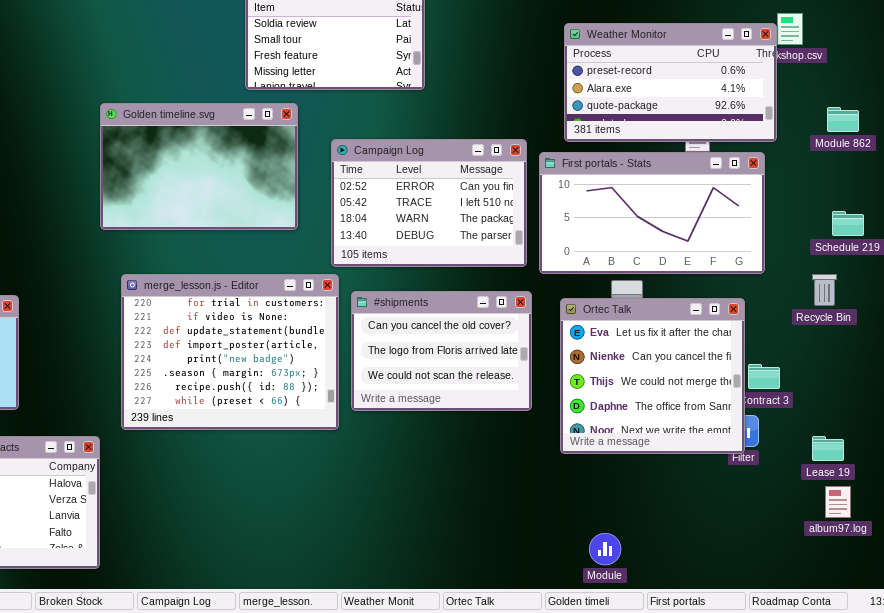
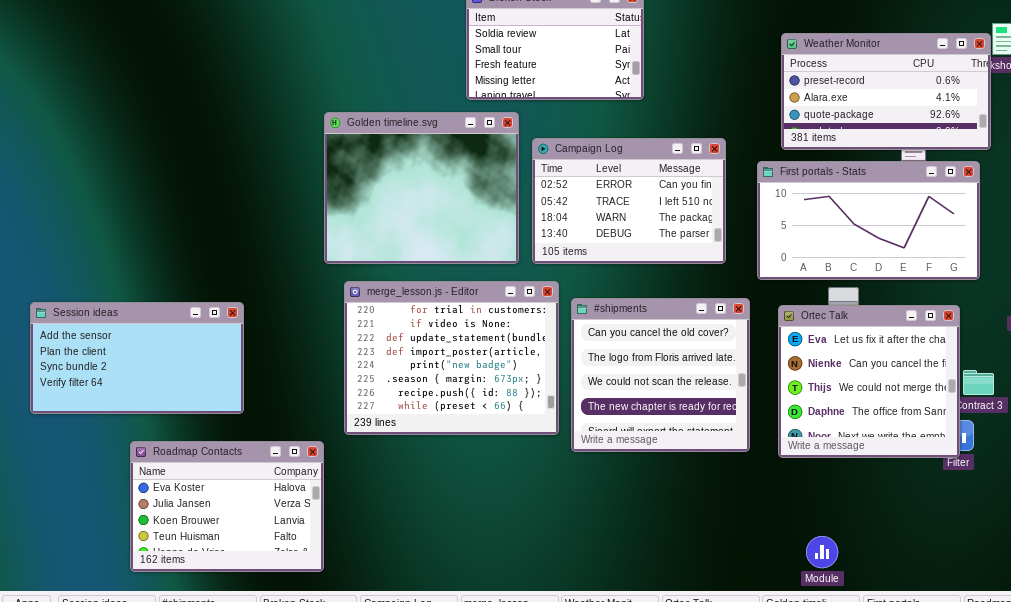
Golden timeline.svg: [100,103,298,230] -> [324,112,519,264], resized
Campaign Log: [331,139,527,267] -> [532,138,726,264], moved
#shipments: [351,291,532,411] -> [571,298,750,452], resized

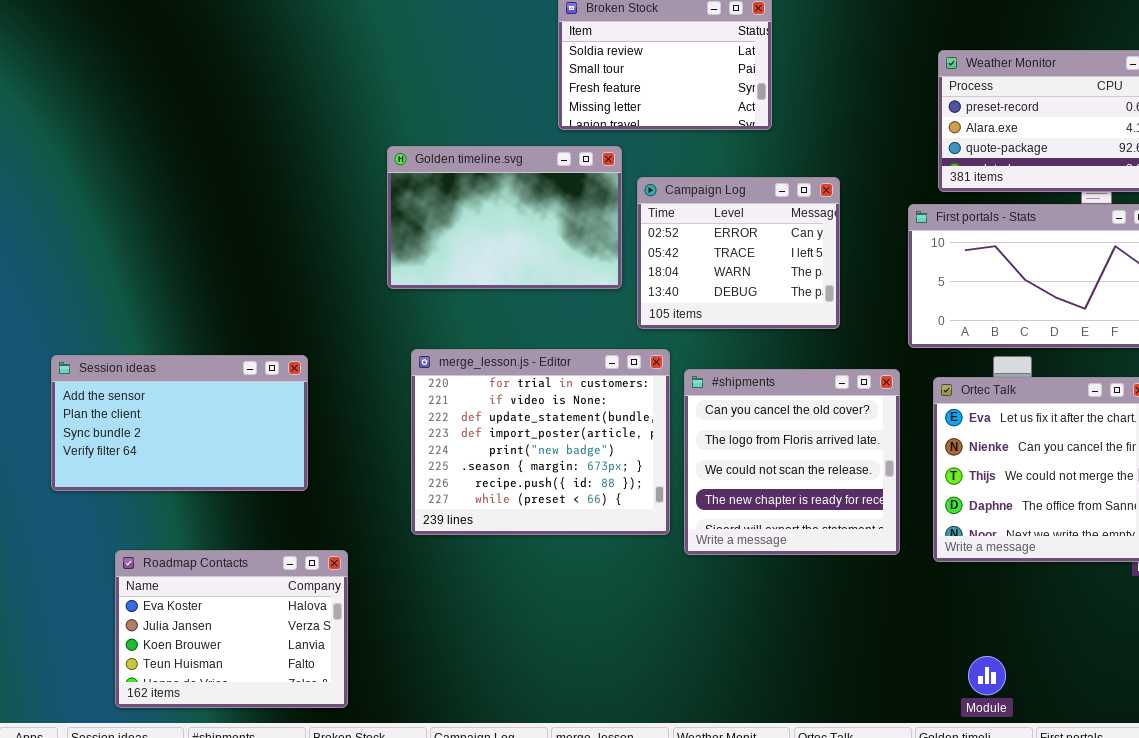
Golden timeline.svg: [324,112,519,264] -> [387,146,622,289], resized
Campaign Log: [532,138,726,264] -> [637,177,840,329], resized
Session ideas: [30,302,244,414] -> [51,355,308,491], moved
Roadmap Contacts: [130,441,324,572] -> [115,550,348,708], moved

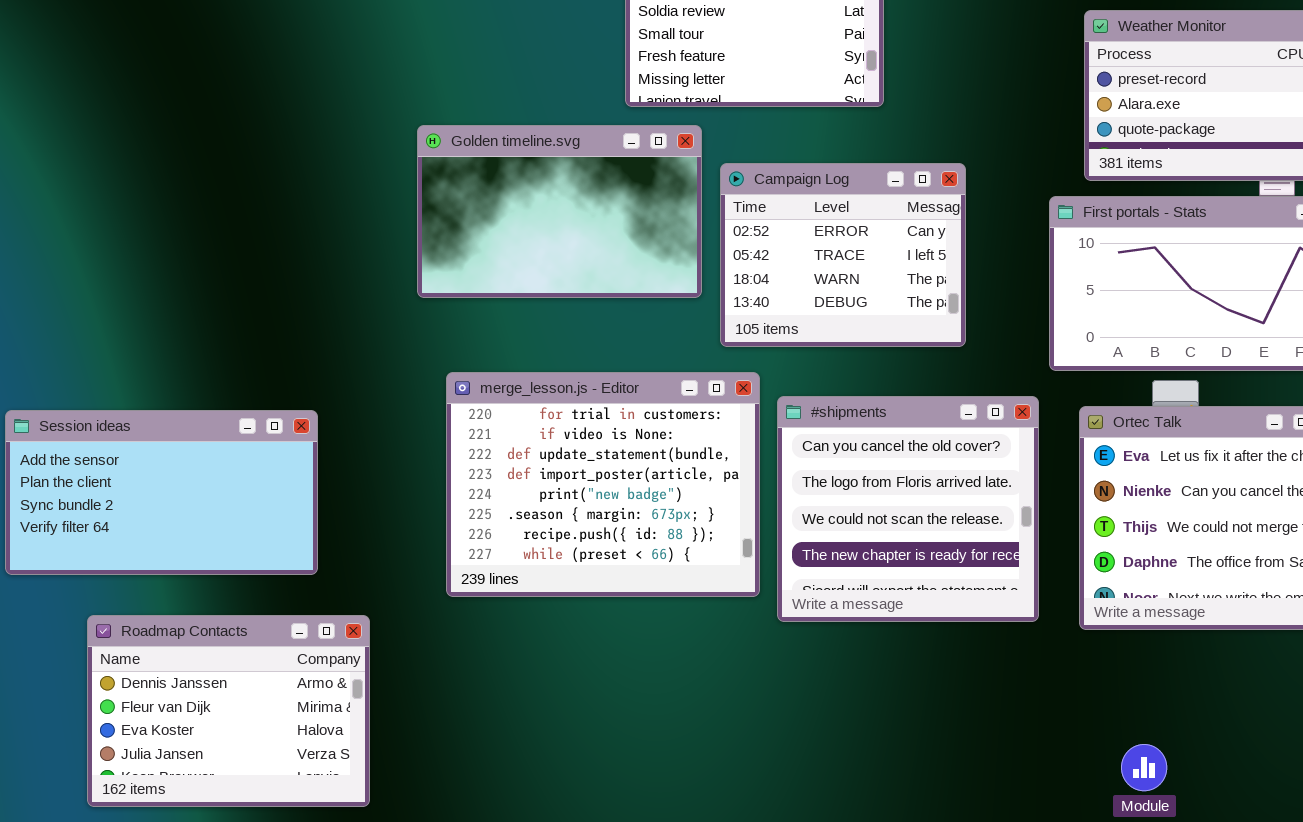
Session ideas: [51,355,308,491] -> [5,410,318,575], moved
Roadmap Contacts: [115,550,348,708] -> [87,615,370,807], scrolled up 2 rows

